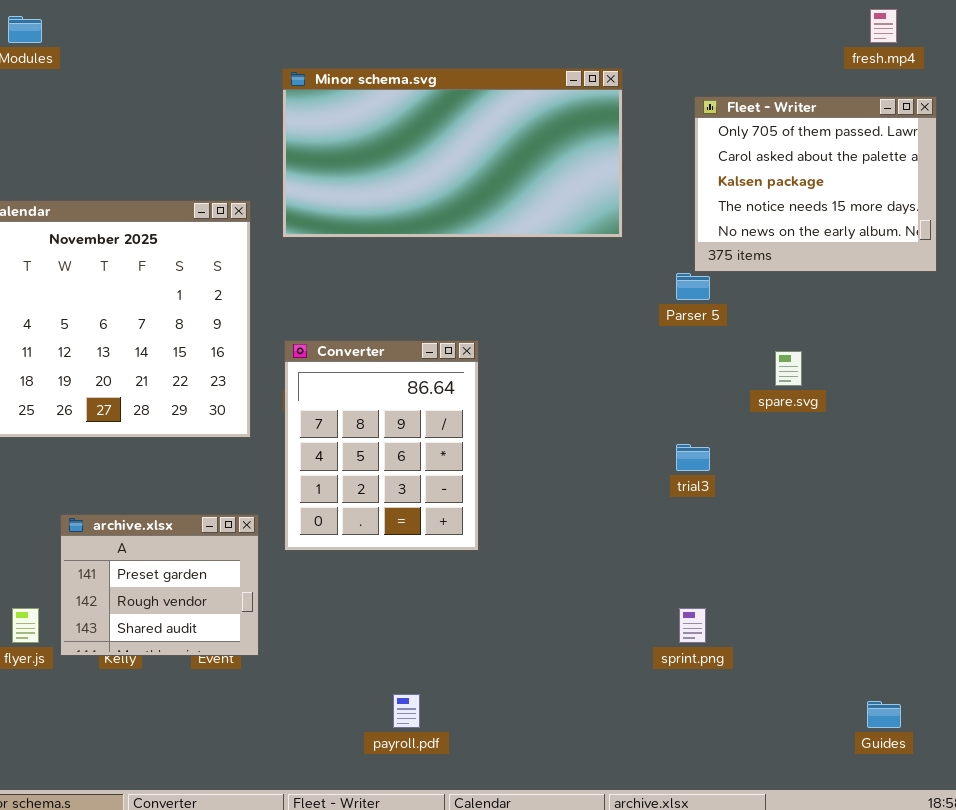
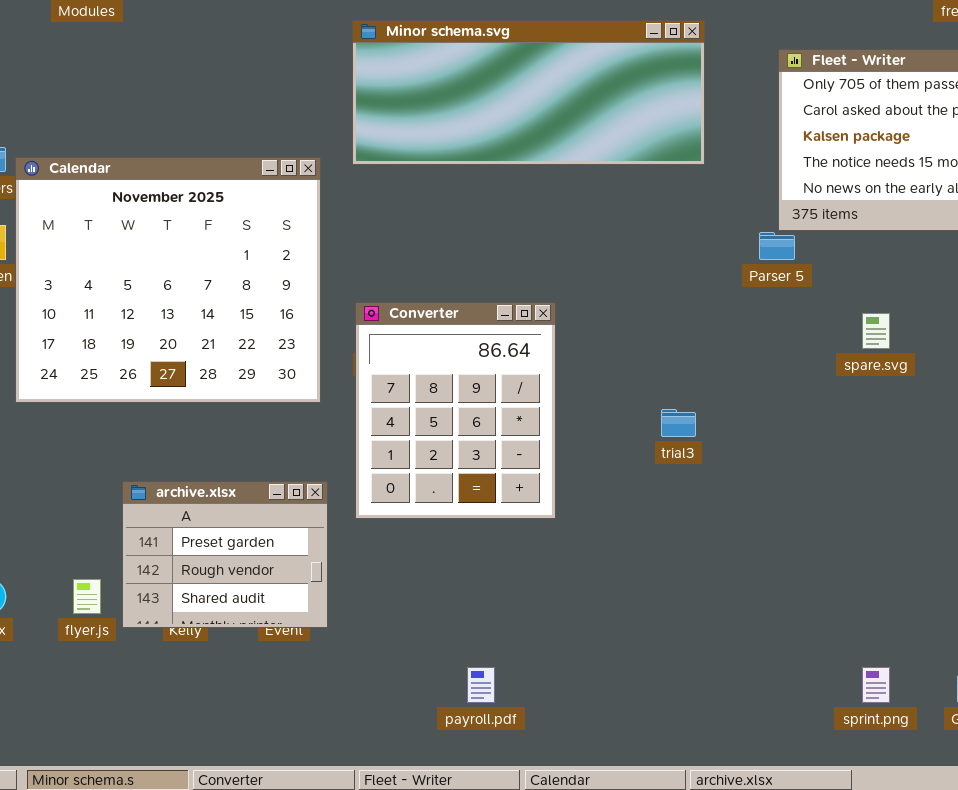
Minor schema.svg: [282,68,623,238] -> [352,20,705,165], resized
trial3: [676,444,710,471] -> [661,409,696,437], moved
sprint.png: [679,608,706,643] -> [862,667,890,703], moved

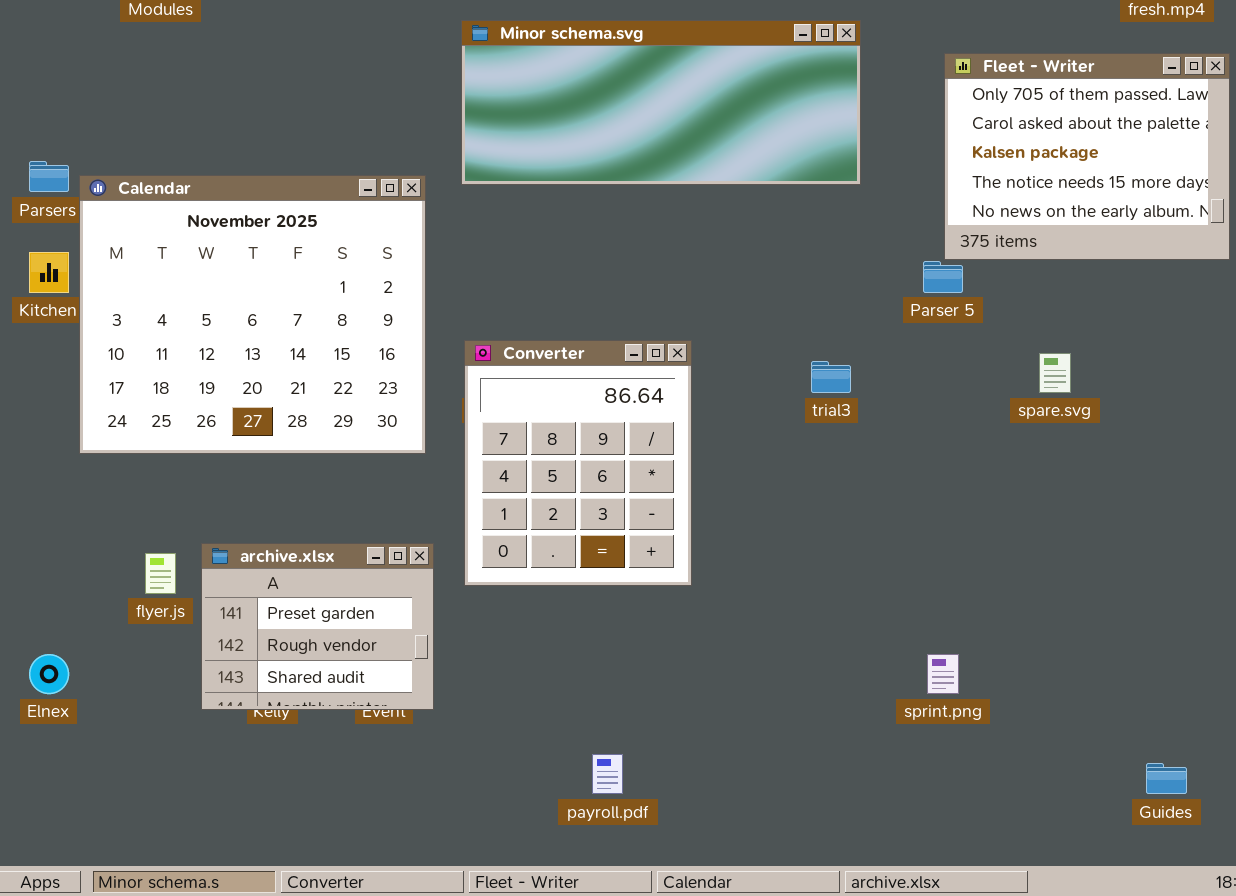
trial3: [661,409,696,437] -> [811,361,851,393], moved
flyer.js: [73,579,101,614] -> [145,553,176,594], moved
sprint.png: [862,667,890,703] -> [927,654,959,694], moved

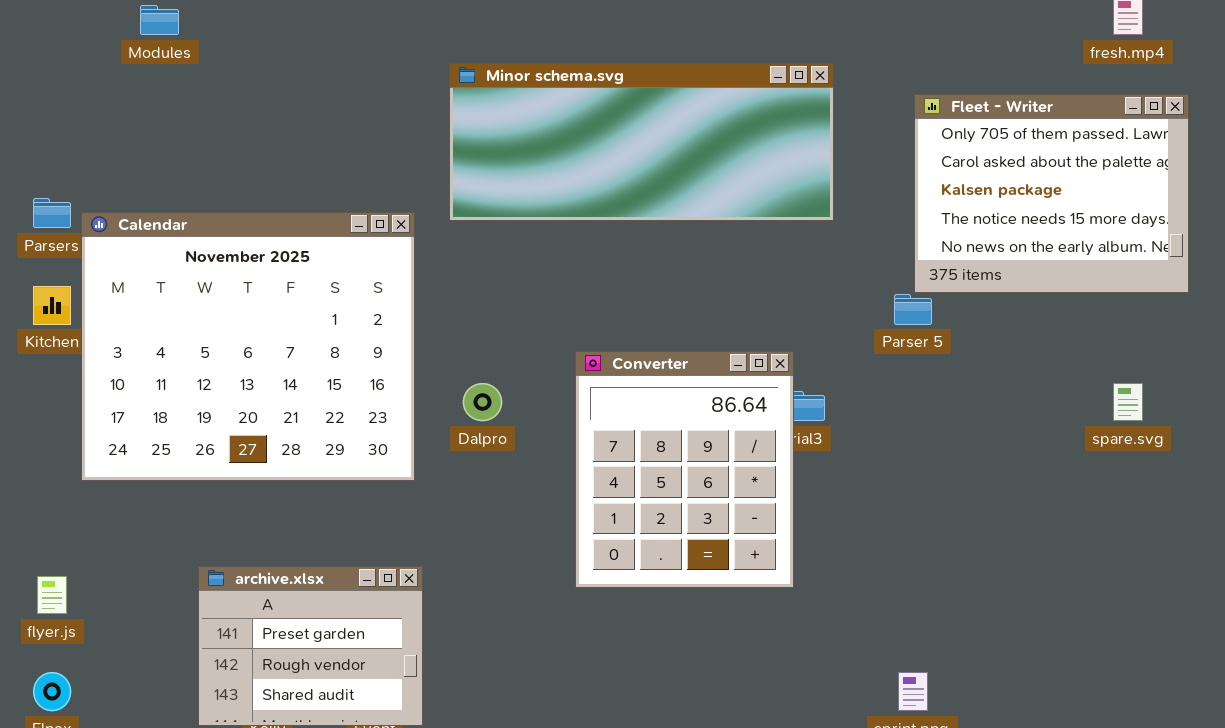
Converter: [464,340,692,586] -> [575,351,794,588], moved
spare.svg: [1039,353,1071,393] -> [1113,383,1143,421], moved
flyer.js: [145,553,176,594] -> [37,576,67,614], moved

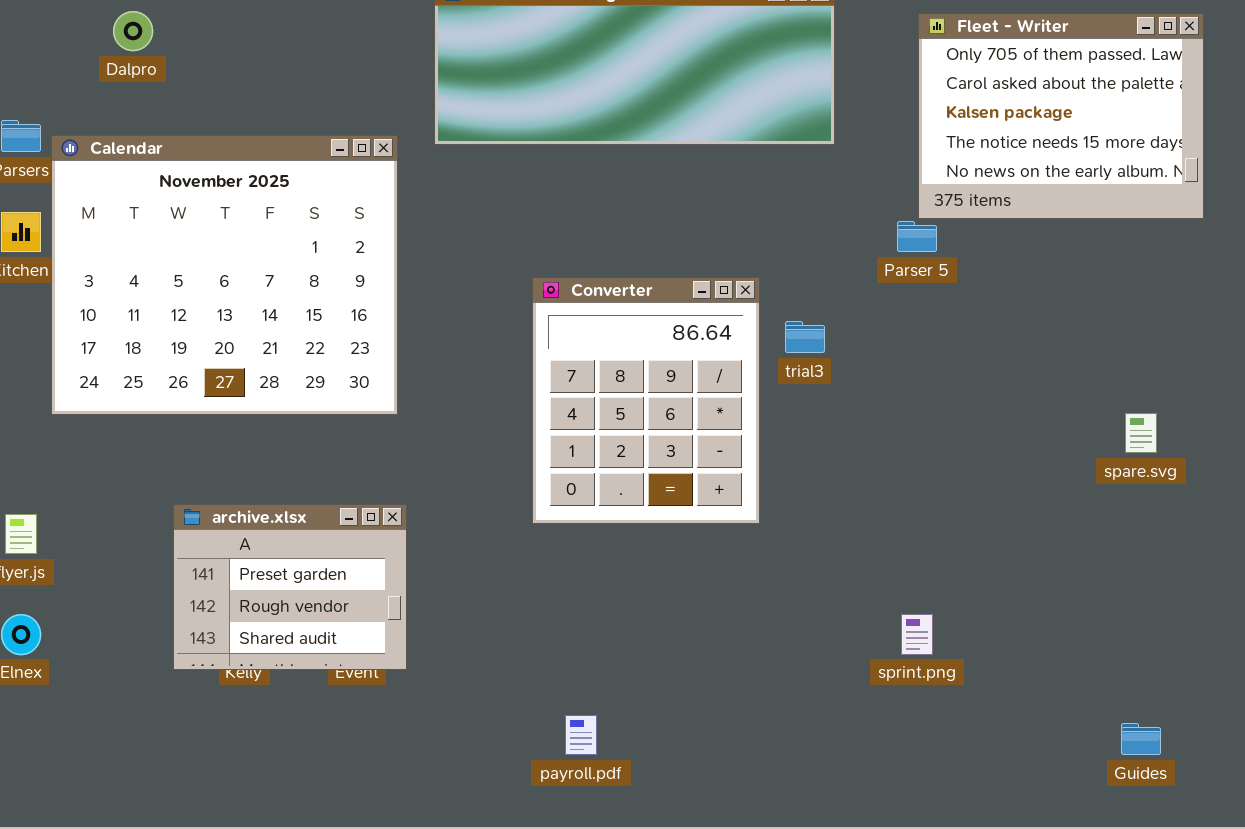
Converter: [575,351,794,588] -> [532,277,760,524], moved
Dalpro: [463,383,502,421] -> [113,11,153,51], moved
spare.svg: [1113,383,1143,421] -> [1125,413,1157,453], moved

